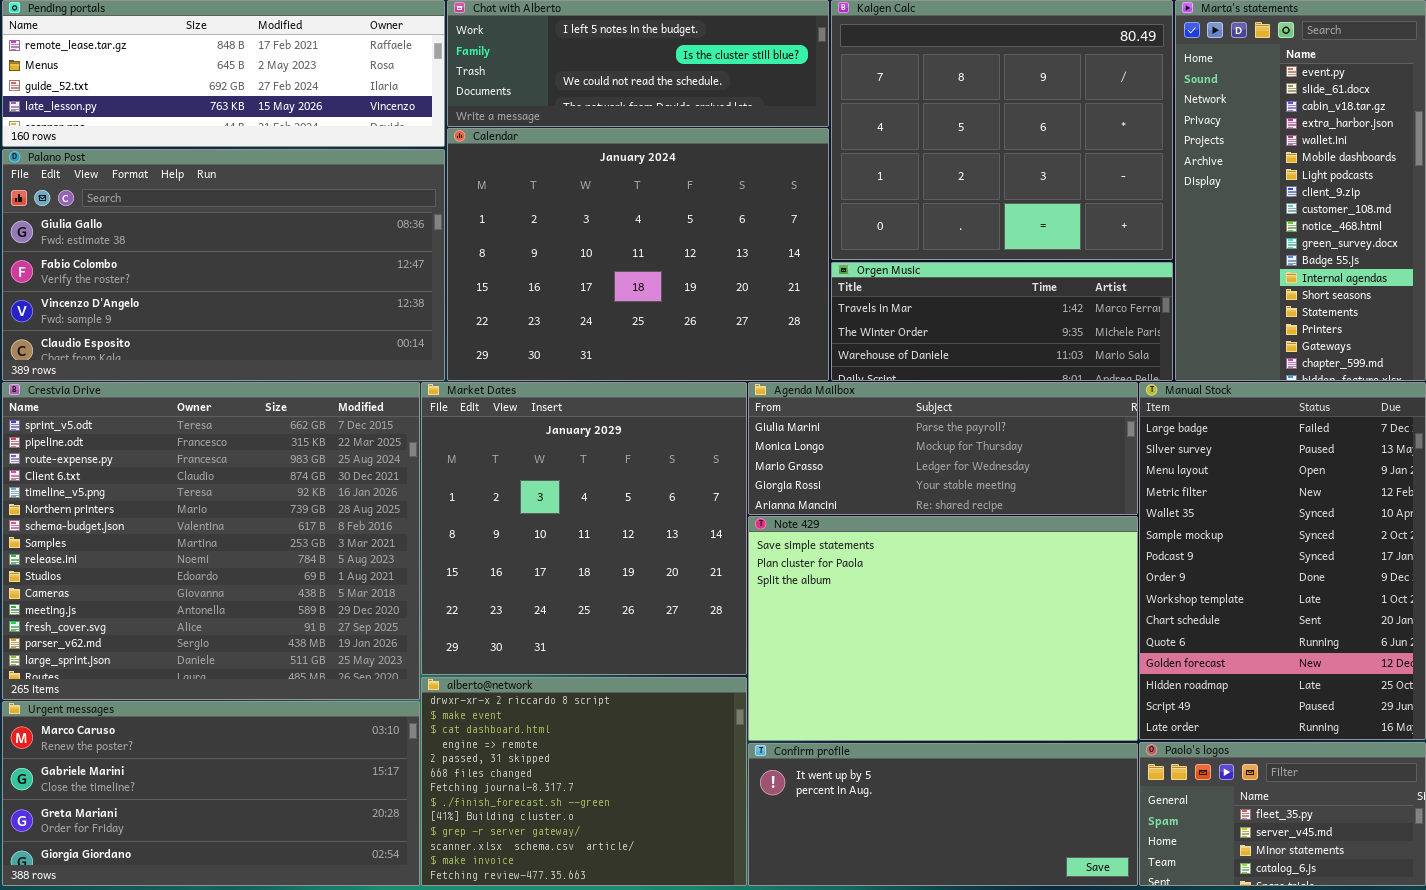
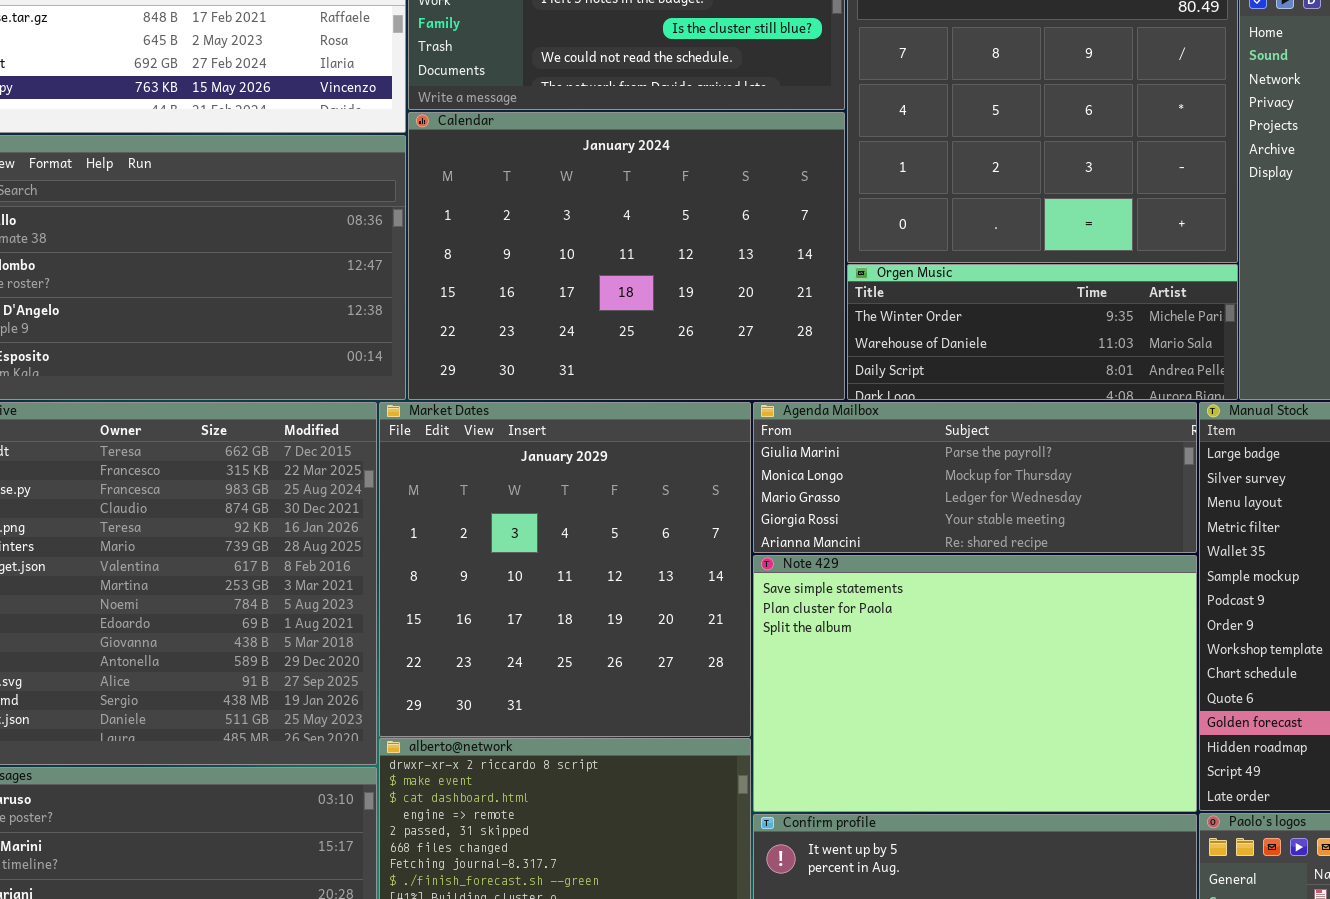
Orgen Music: [831,262,1173,381] -> [847,264,1238,400], scrolled down 1 row

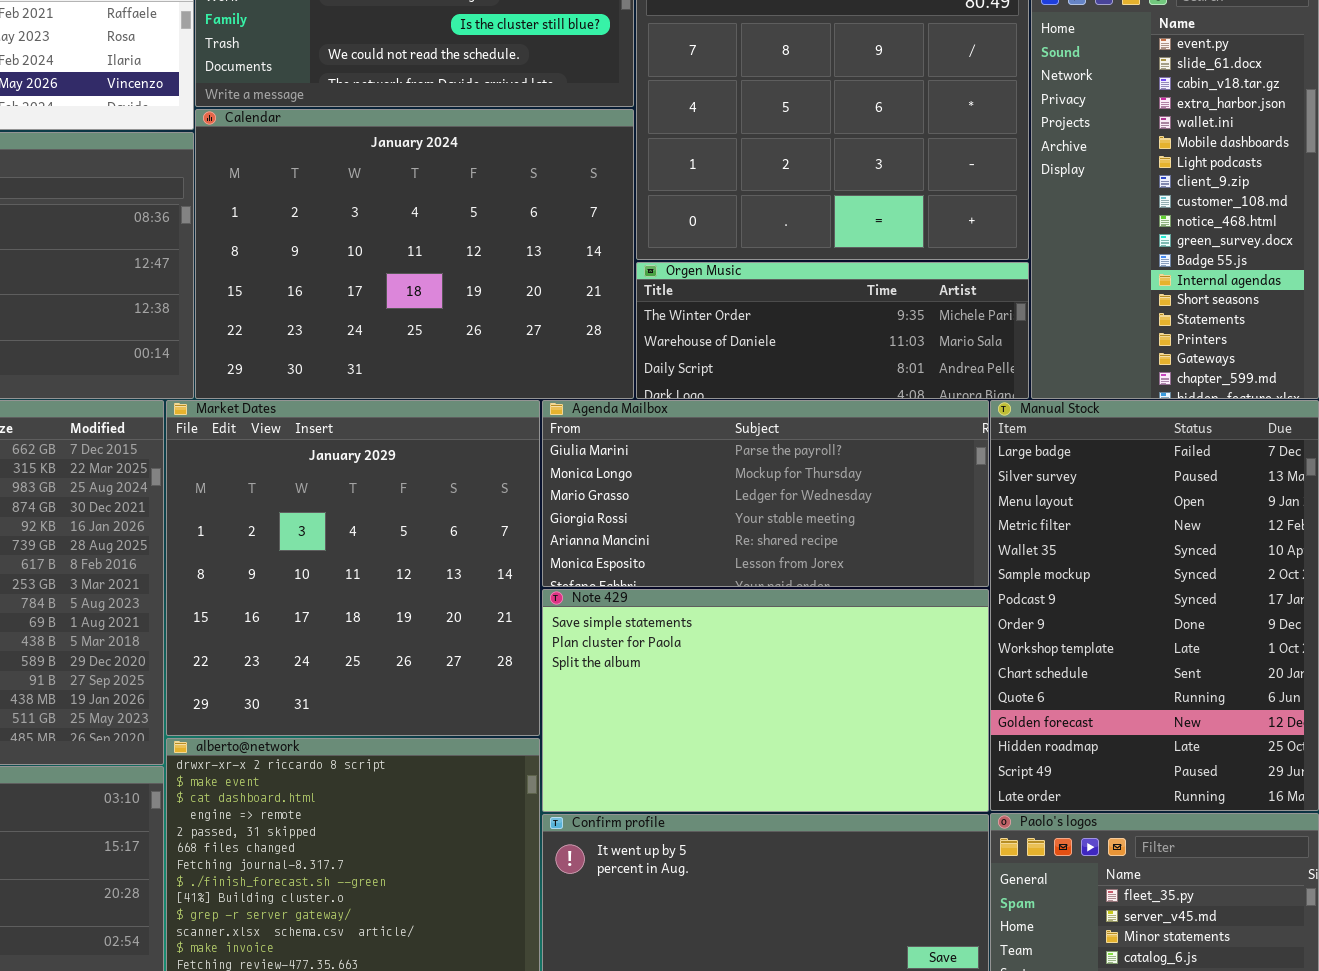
Agenda Mailbox: [753,402,1197,553] -> [542,400,989,587], resized
Note 429: [753,555,1197,812] -> [542,589,989,812], resized

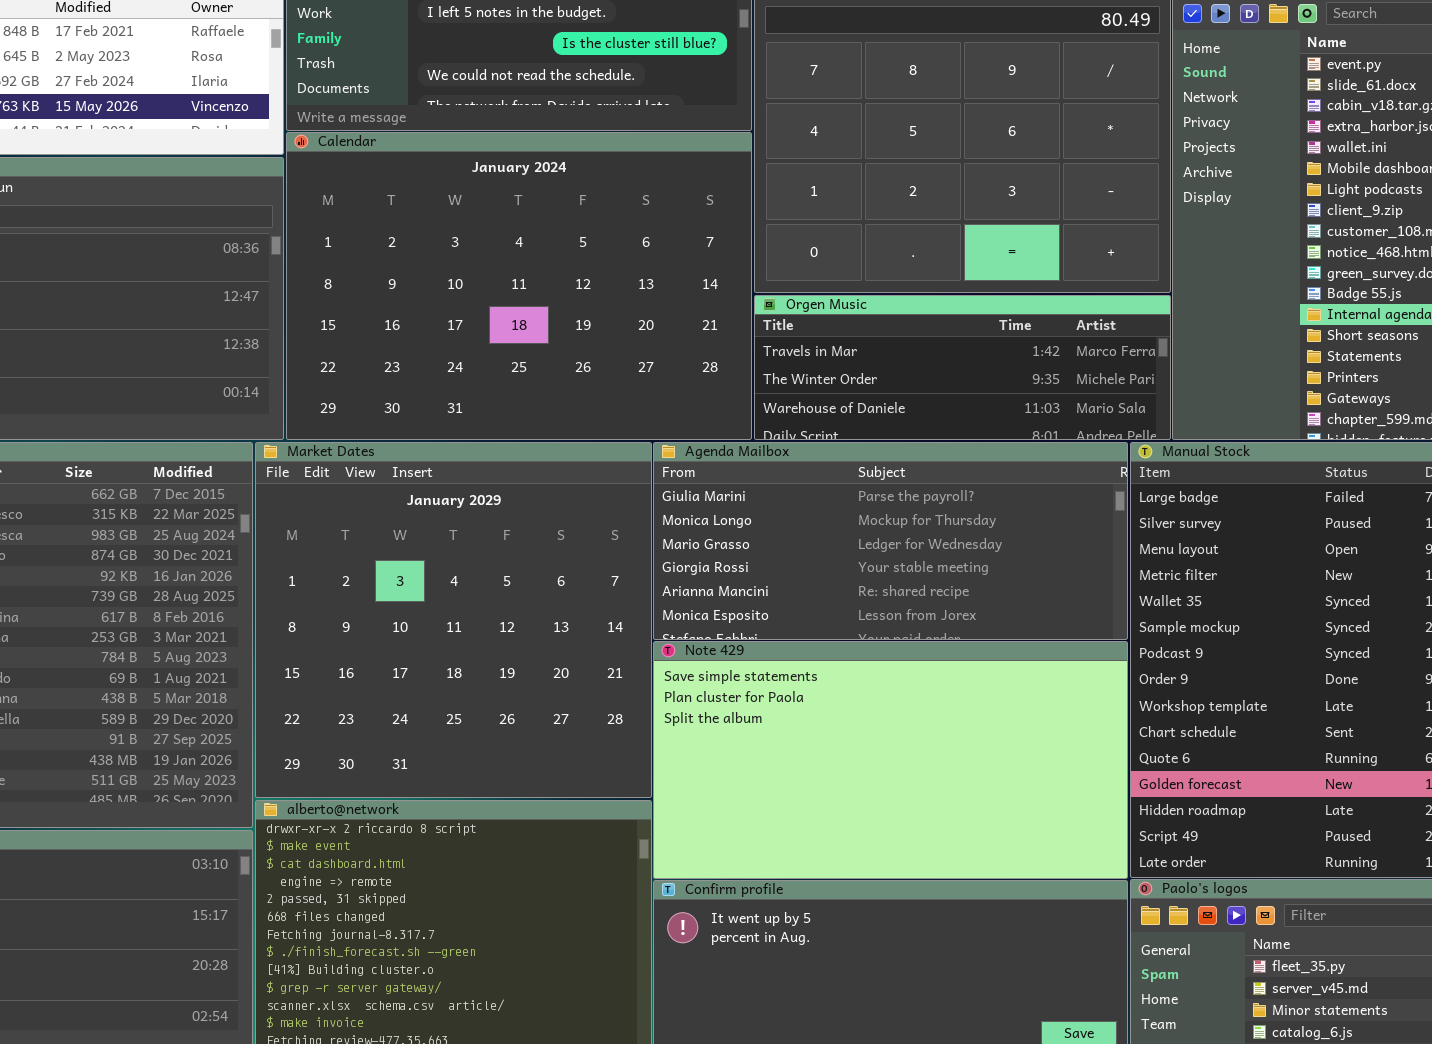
Orgen Music: [636,262,1029,399] -> [754,295,1171,440], scrolled up 1 row

